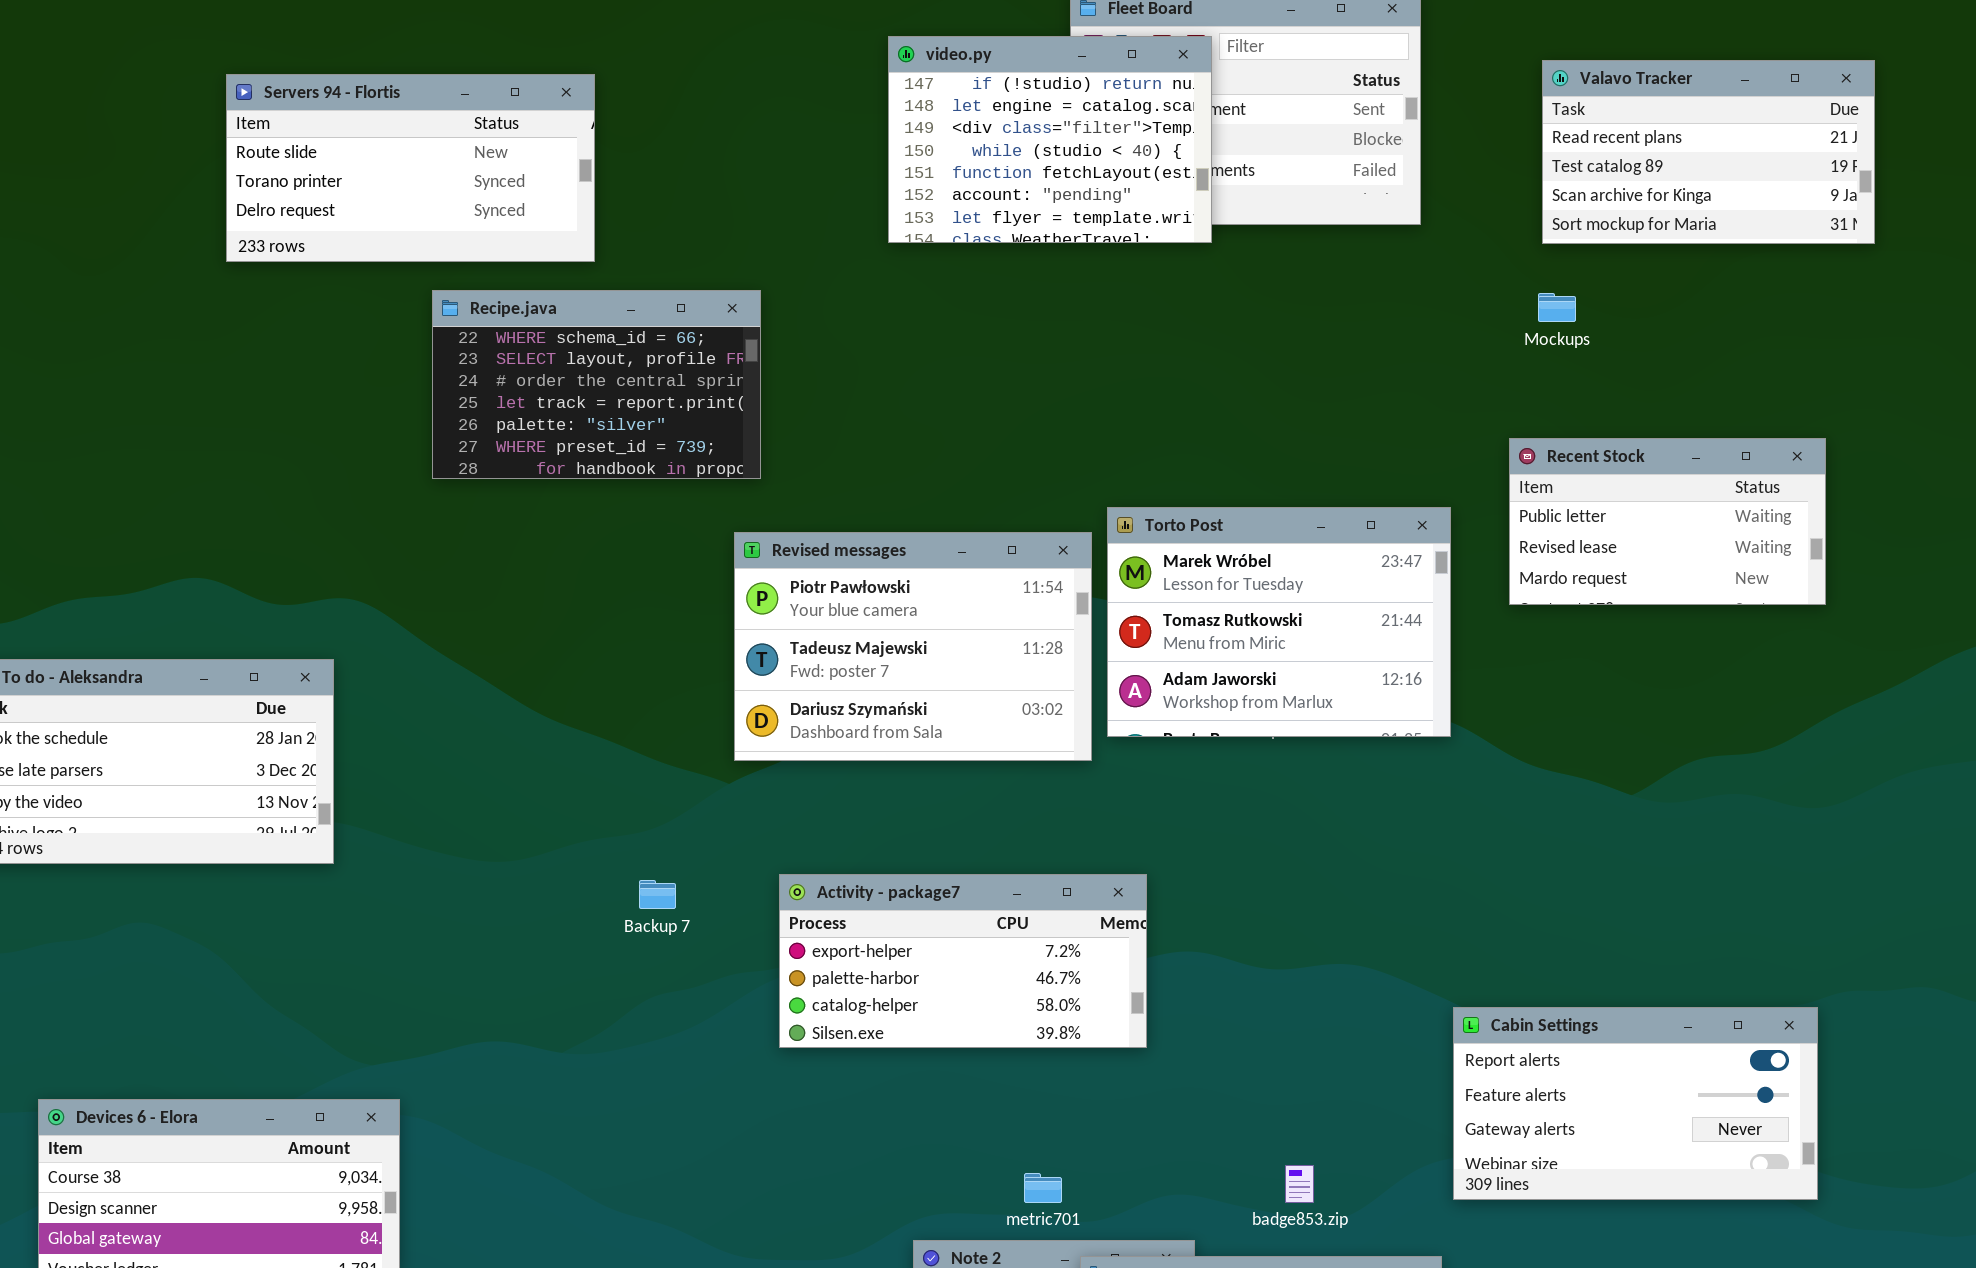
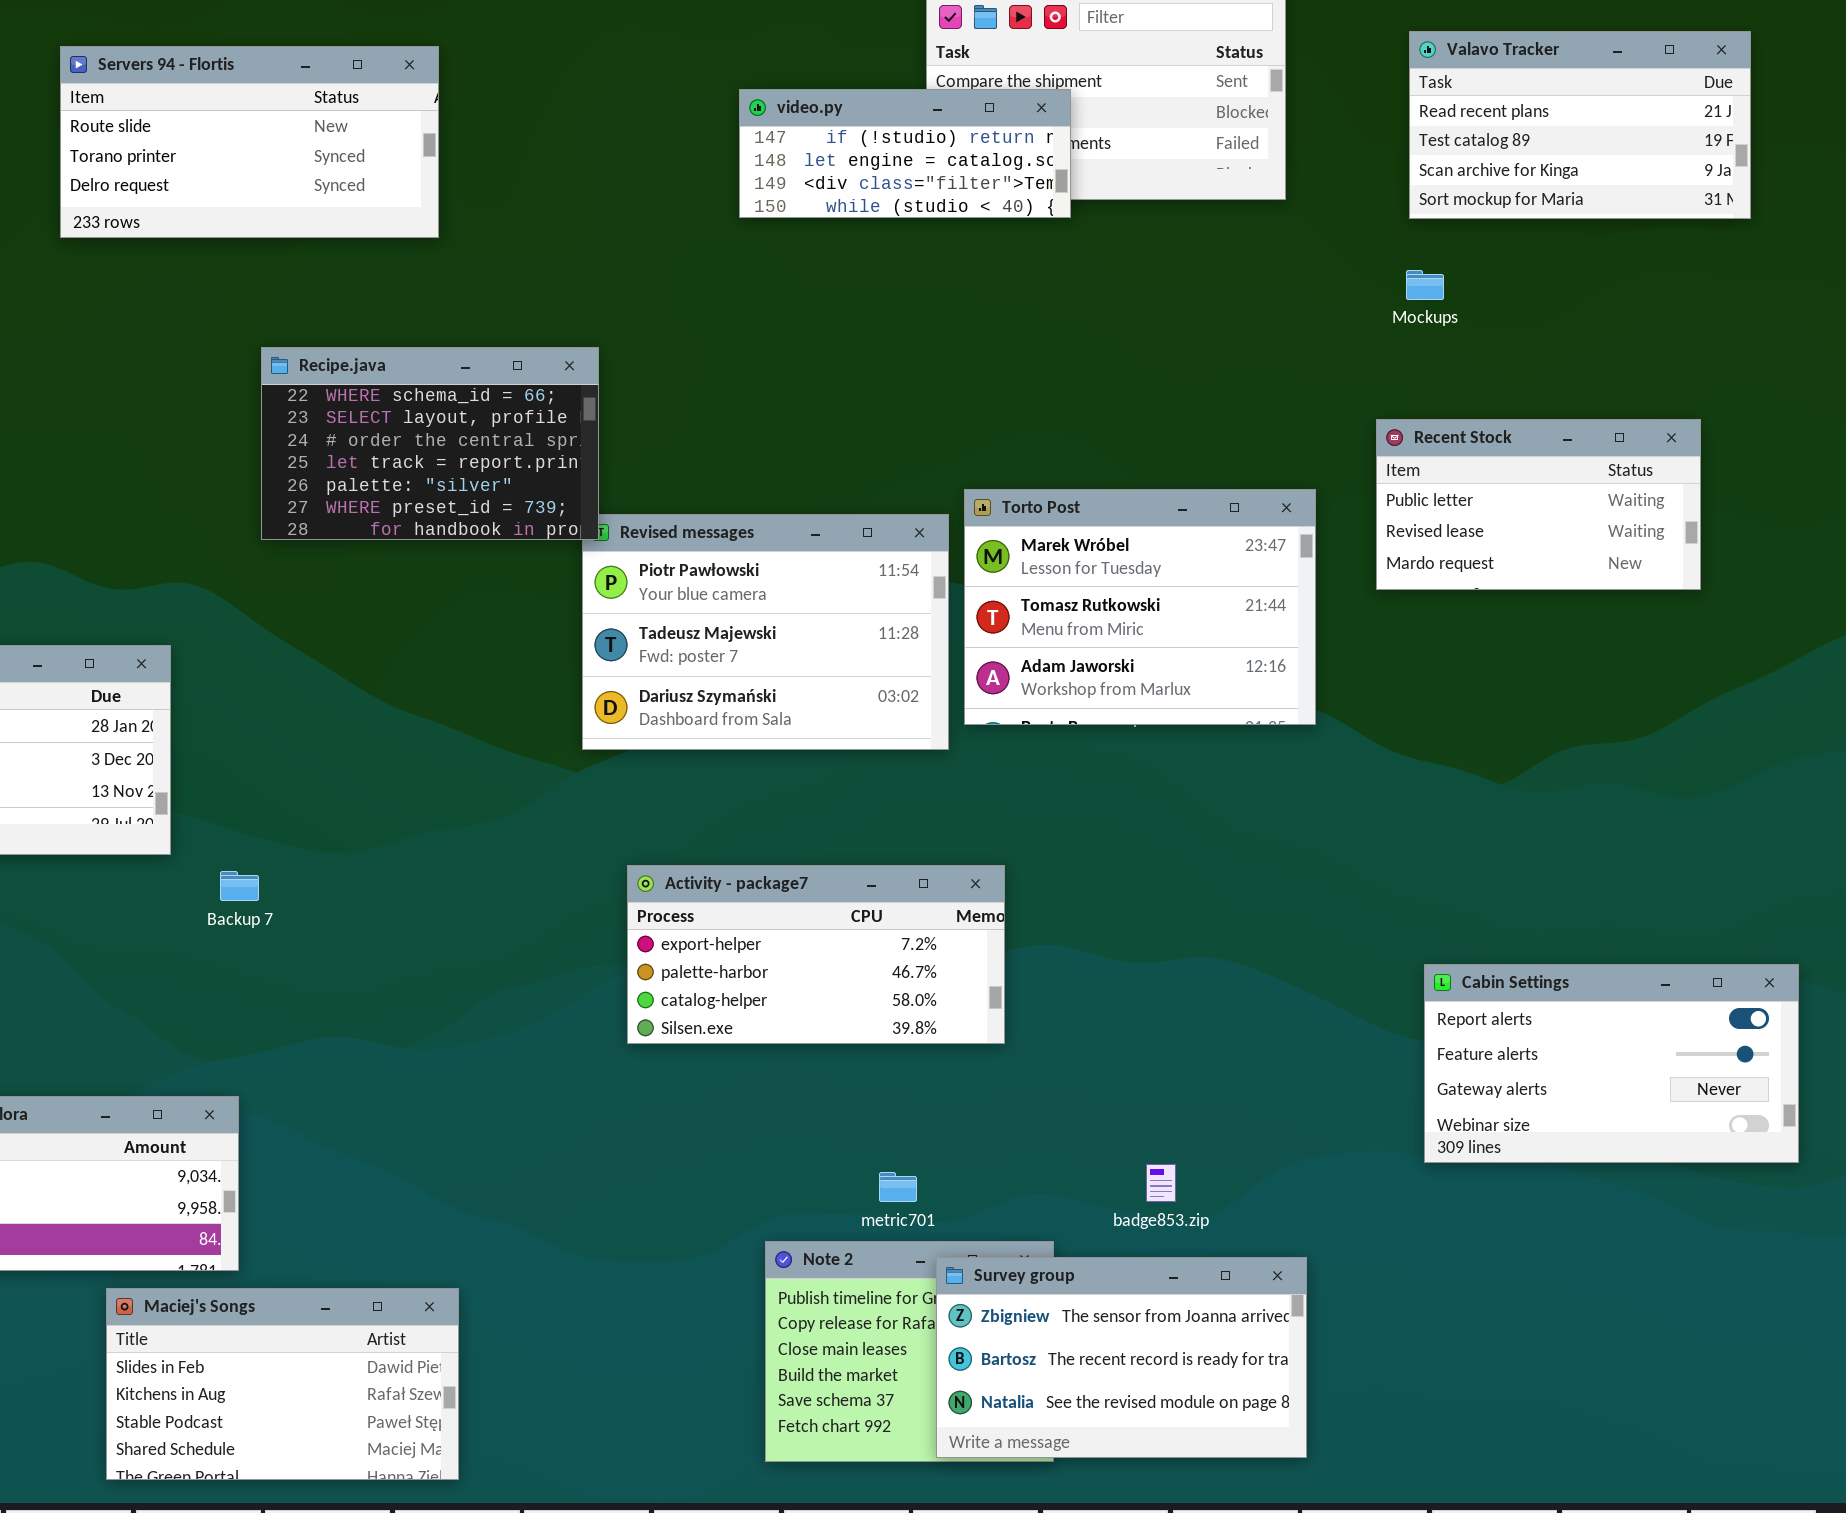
video.py: [888,36,1212,243] -> [739,89,1071,218], resized
Recipe.java: [432,290,761,479] -> [261,347,599,540], moved
Backup 7: [639,880,676,909] -> [220,871,259,901], moved
Cabin Settings: [1453,1007,1818,1200] -> [1424,964,1799,1163], moved

